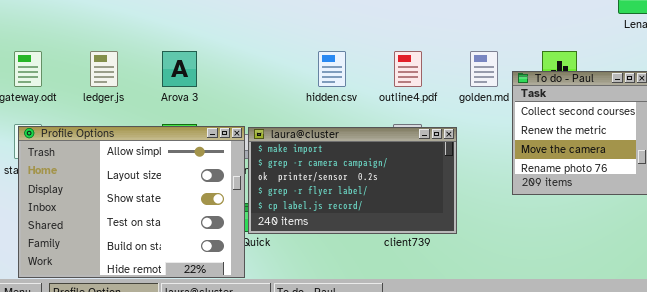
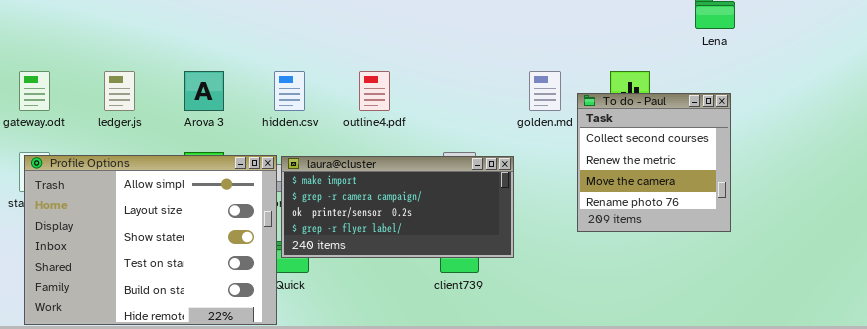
hidden.csv: [318,51,346,87] -> [274,71,305,111], moved
outline4.pdf: [394,51,422,87] -> [359,71,390,111], moved
laura@cluster: [248,127,457,234] -> [281,156,514,258], resized

